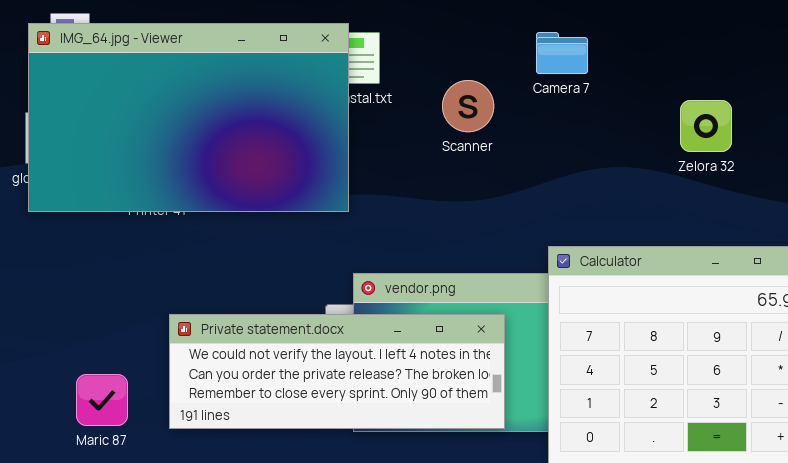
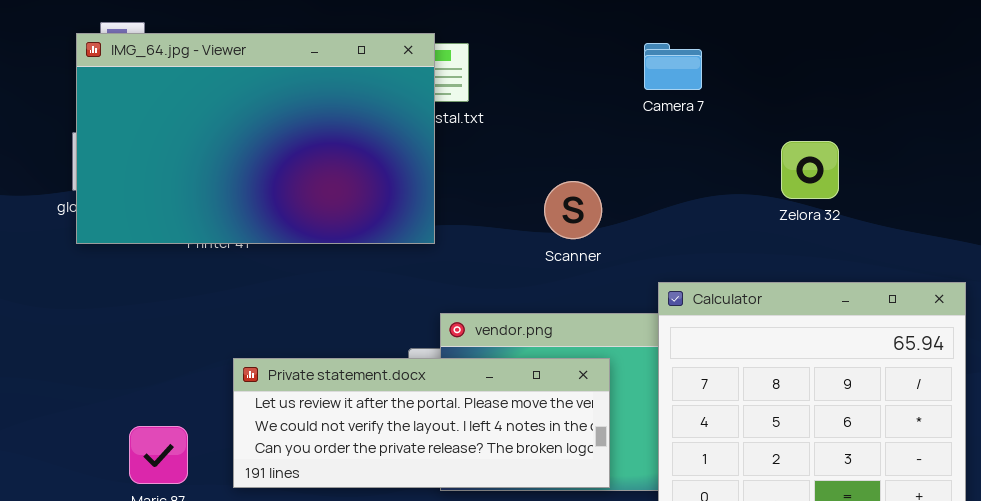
Scanner: [442,80,494,132] -> [544,181,602,239], moved
Zelora 32: [680,100,732,152] -> [781,141,839,199], moved
Private statement.docx: [169,314,505,429] -> [233,358,610,488], scrolled up 1 row

